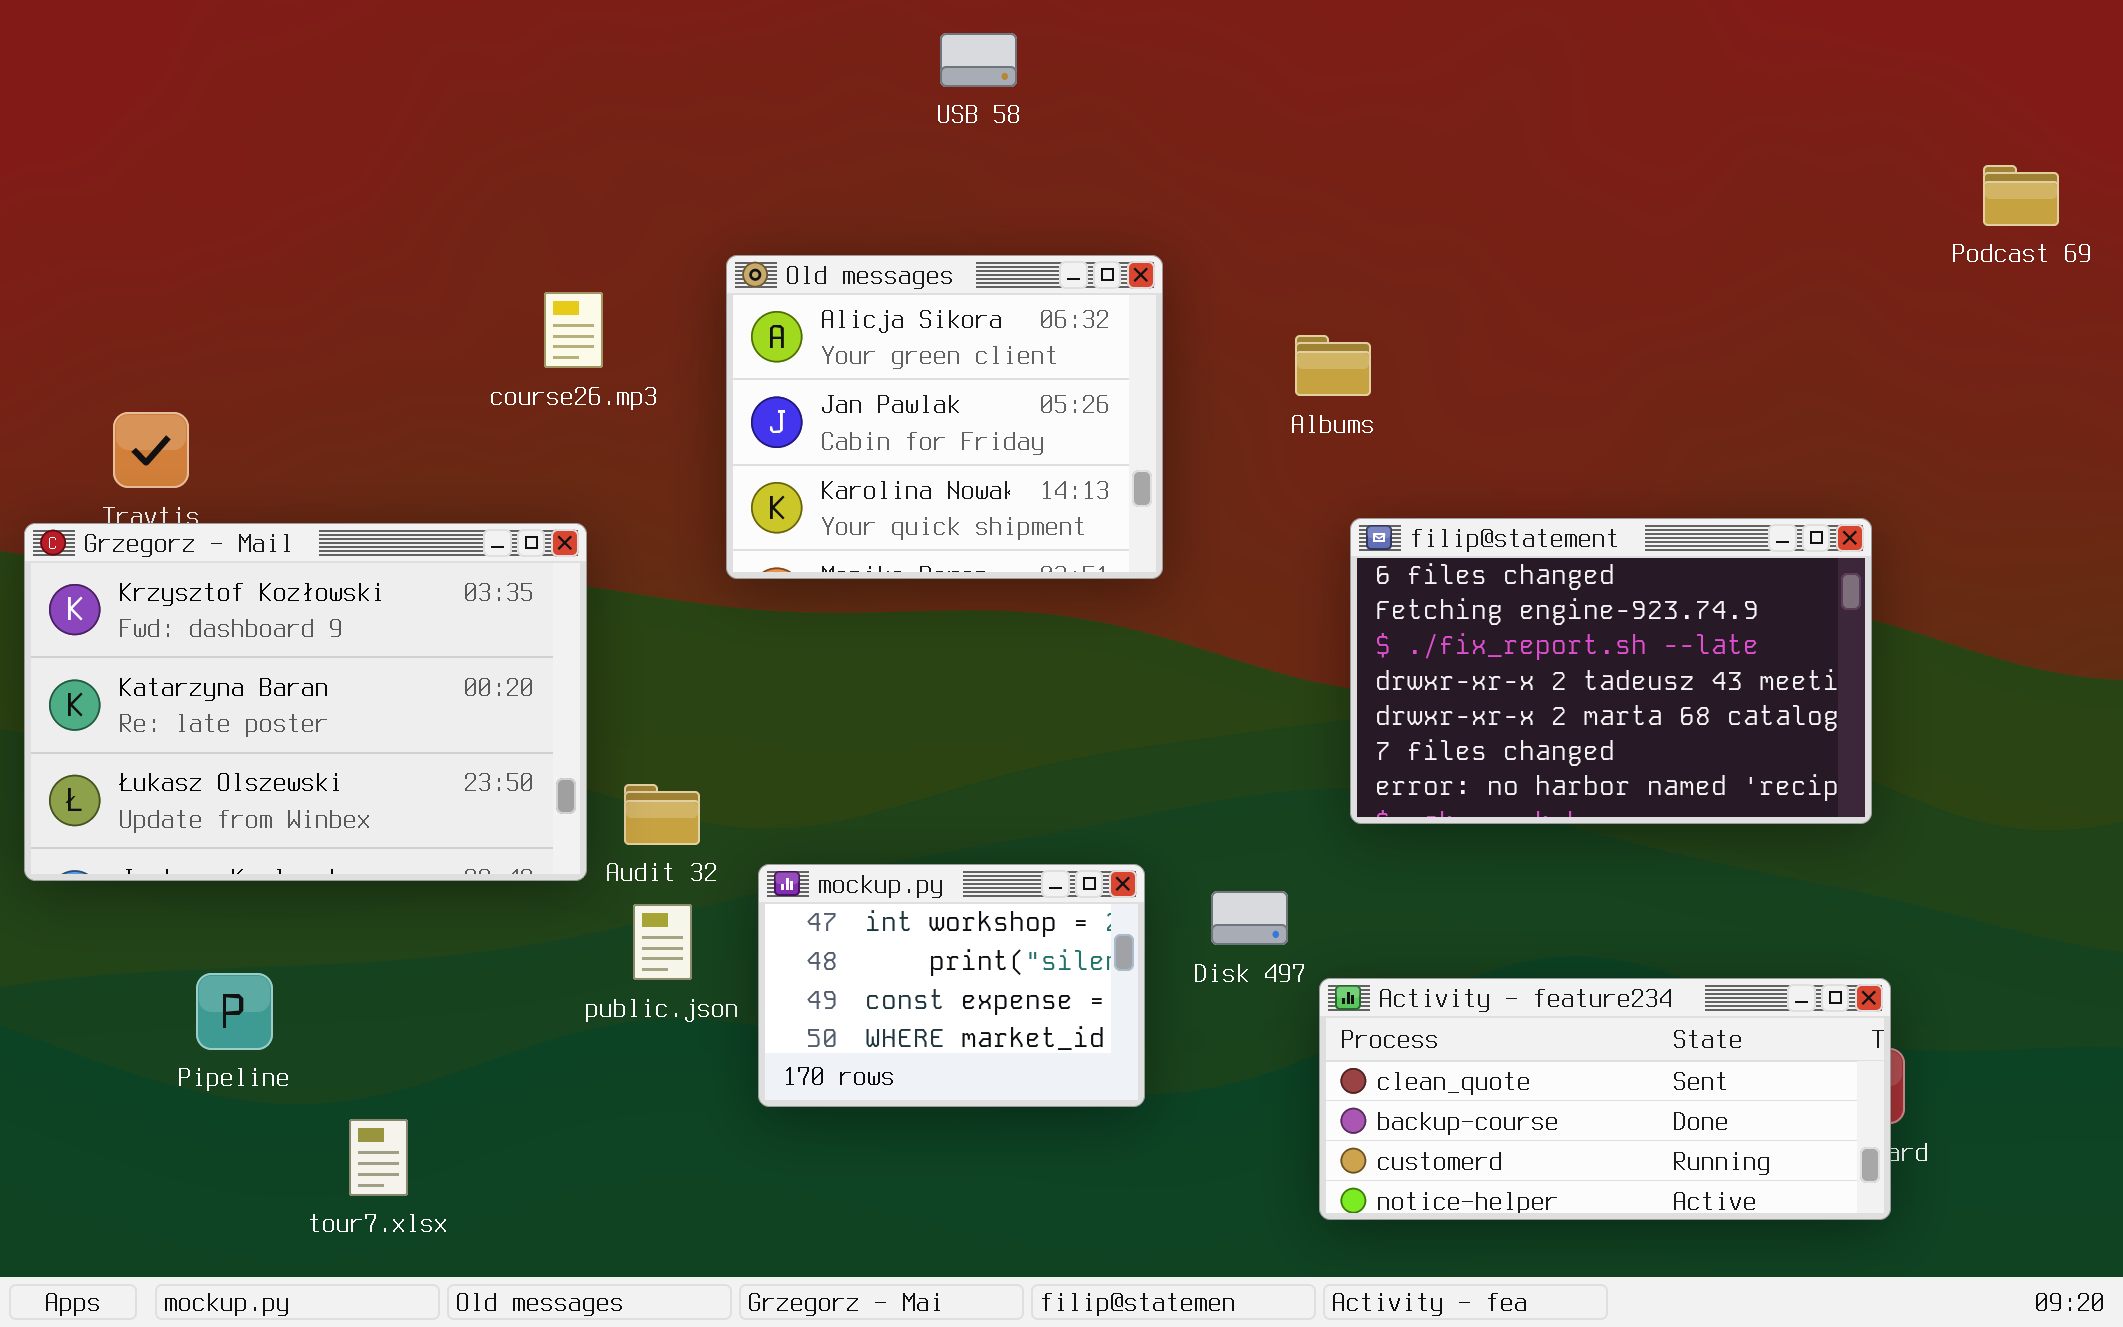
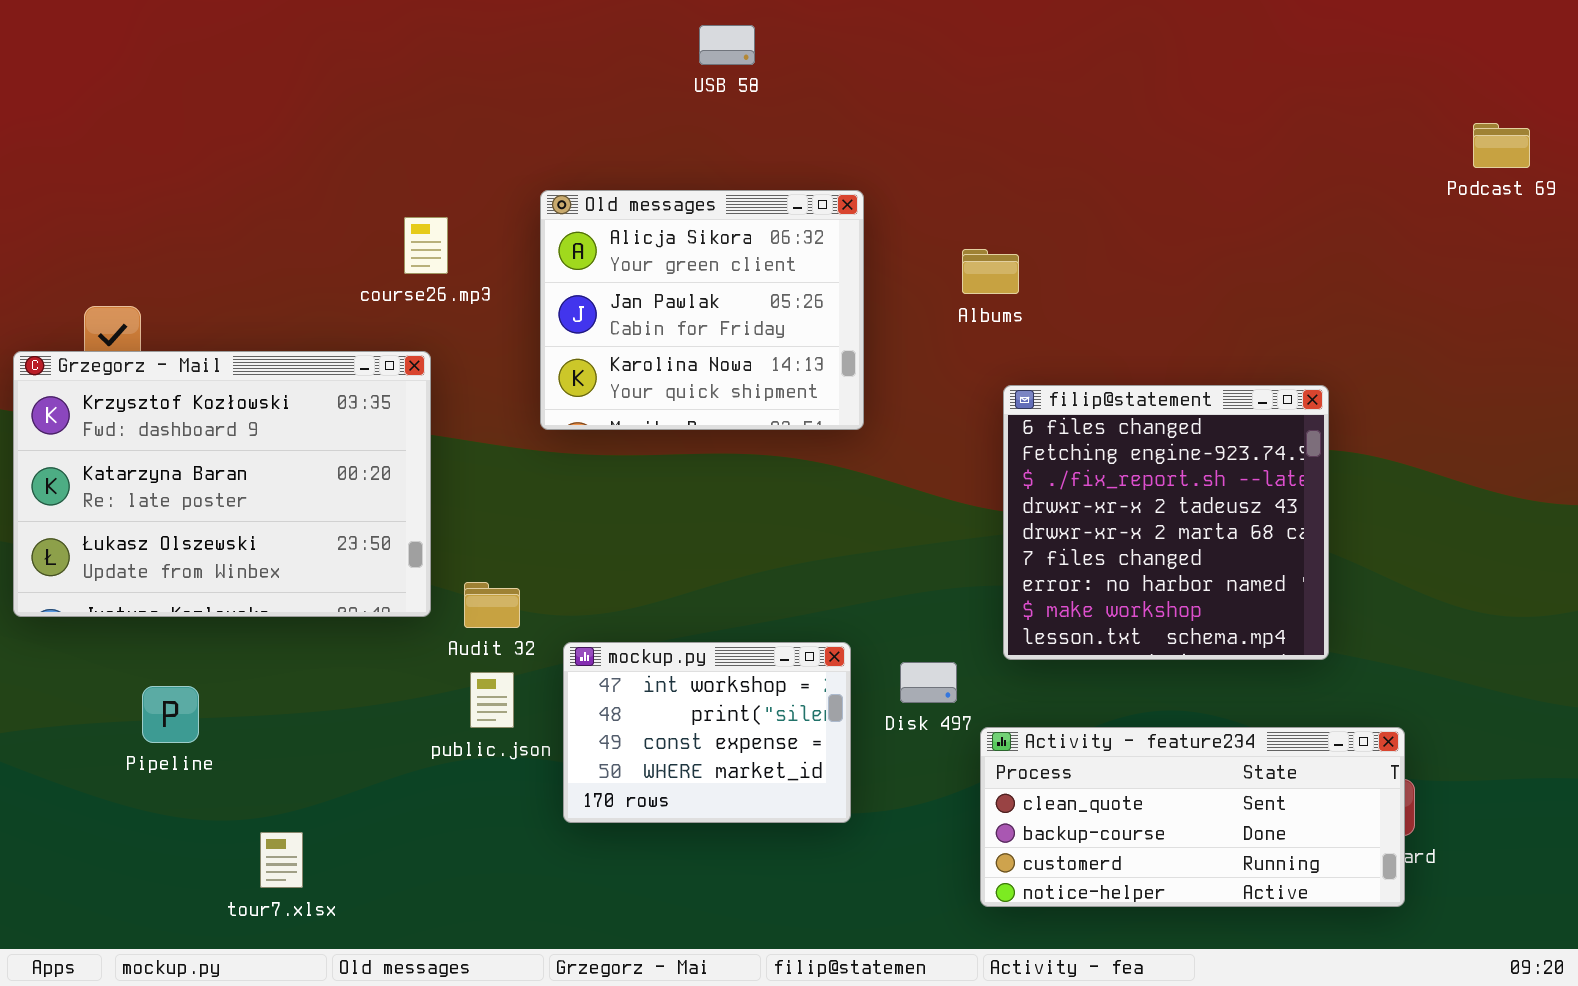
filip@statement: [1350,518,1872,824] -> [1003,385,1329,660], resized
Grzegorz - Mail: [24,523,587,881] -> [13,351,431,617], moved
Pipeline: [196,973,273,1050] -> [142,686,199,743], moved

